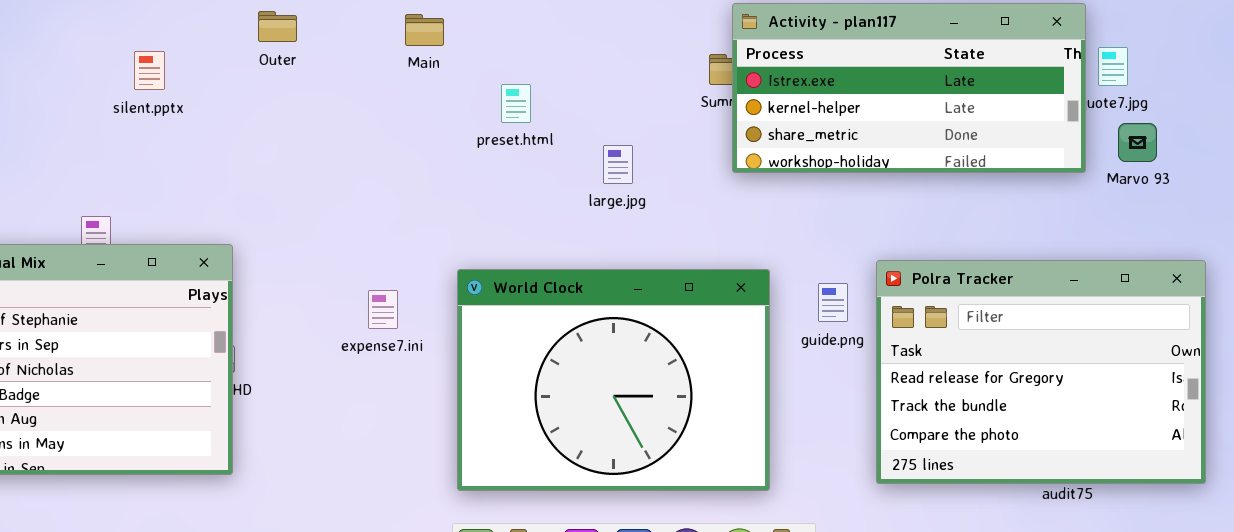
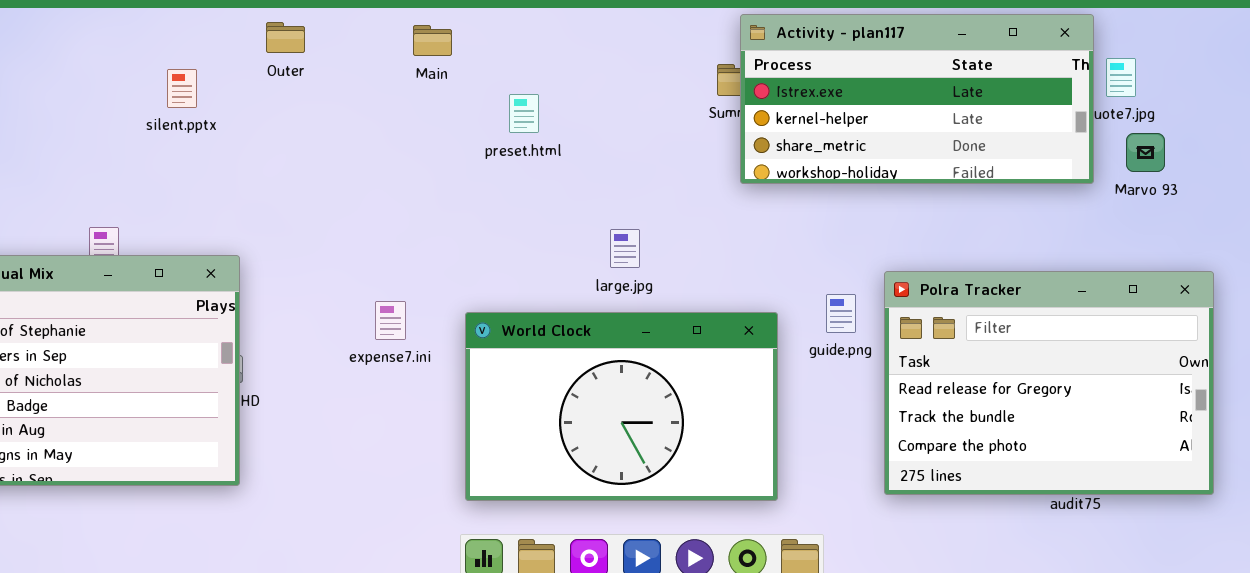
silent.pptx: [134,51,165,90] -> [167,69,197,108], moved
large.jpg: [603,145,633,184] -> [610,229,640,268], moved
World Clock: [457,269,770,491] -> [465,312,778,501], resized

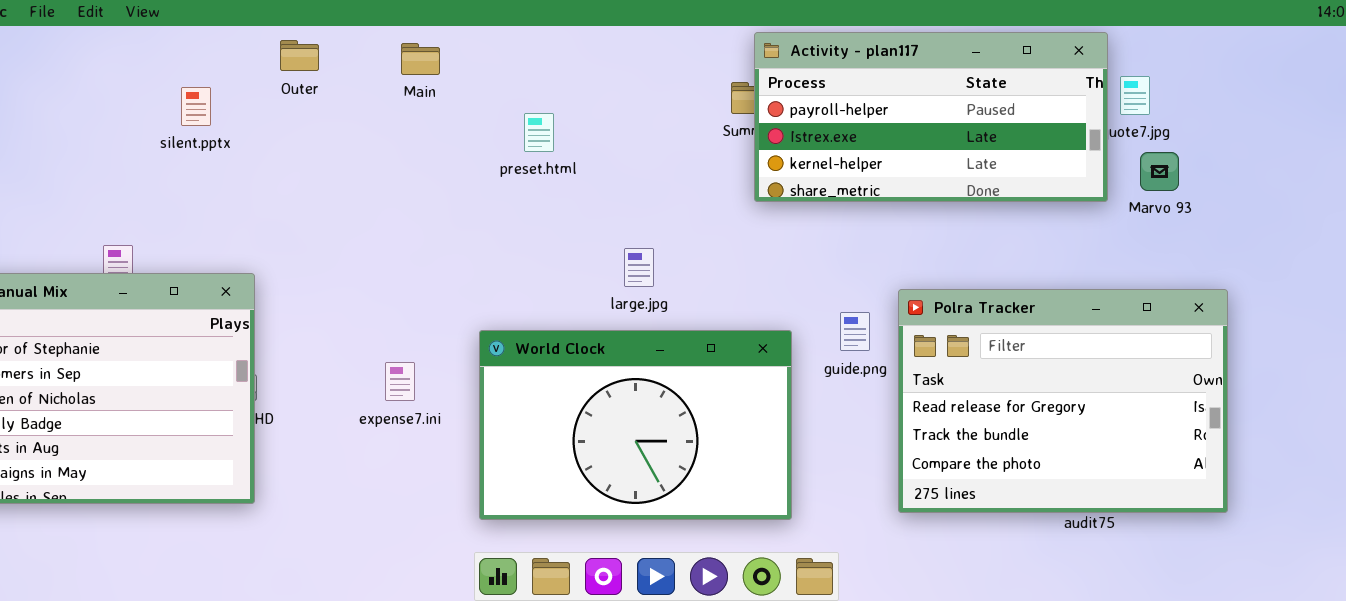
Activity - plan117: [740,14,1094,184] -> [754,32,1108,202], scrolled up 1 row
Main: [413,25,452,56] -> [401,43,440,75], moved
expense7.ini: [375,301,406,340] -> [385,362,415,401], moved

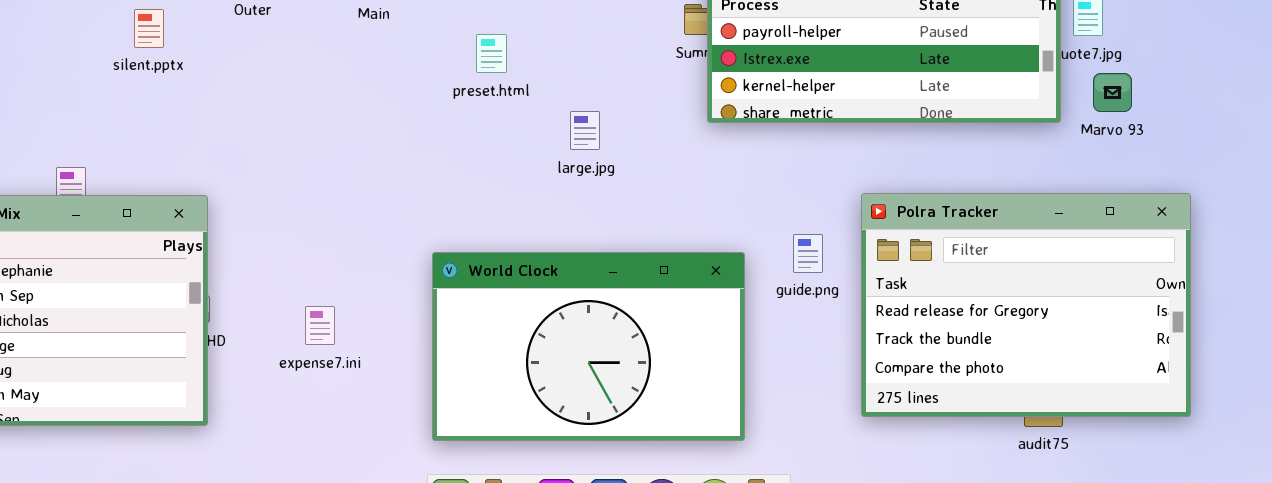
large.jpg: [624,248,654,287] -> [570,111,600,150], moved
Polra Tracker: [898,289,1228,513] -> [861,193,1191,417], moved
expense7.ini: [385,362,415,401] -> [305,306,335,345], moved

